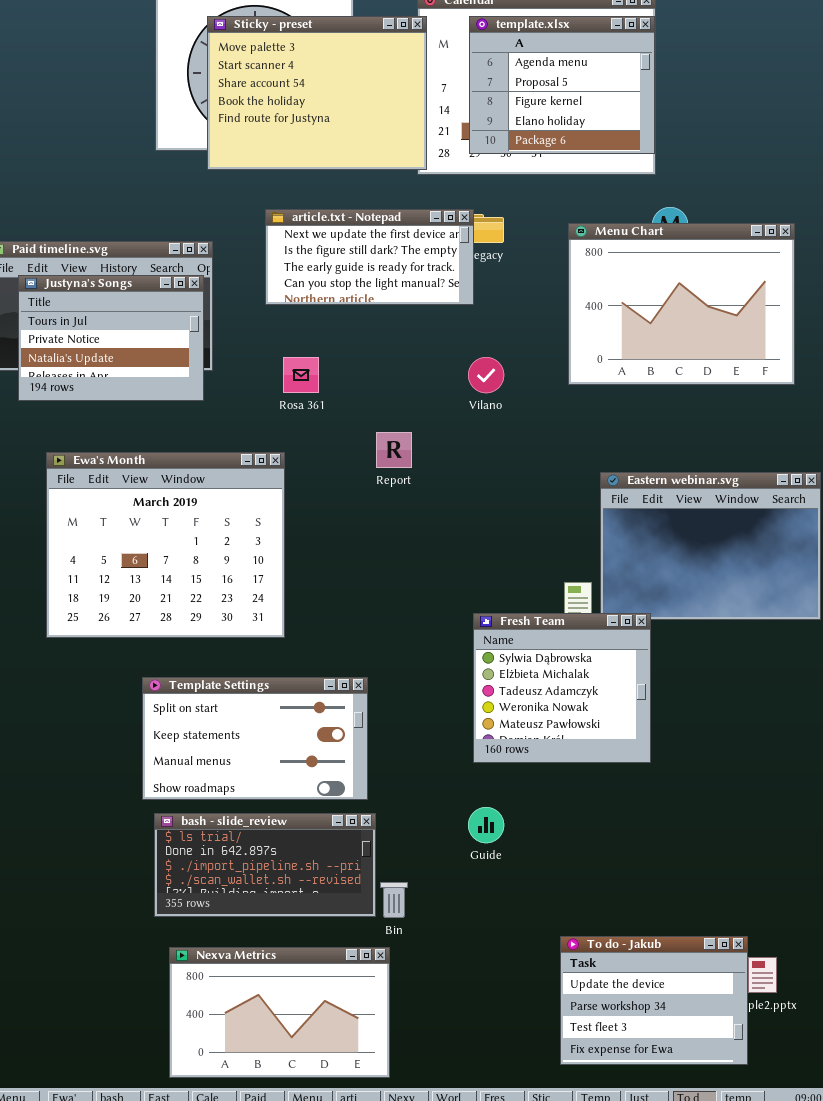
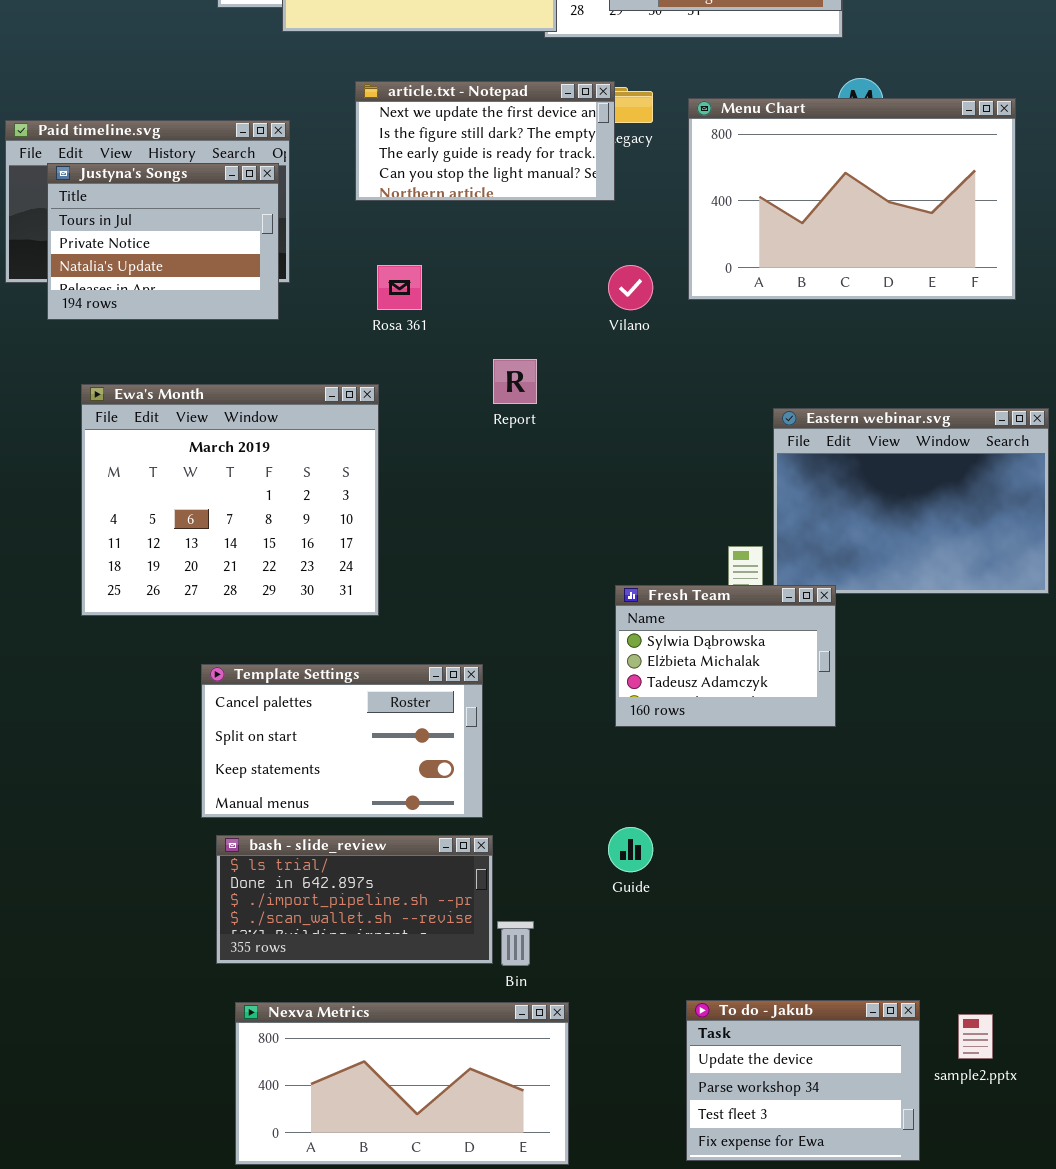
Menu Chart: [568,223,795,385] -> [688,98,1016,300], resized
Fresh Team: [473,613,651,763] -> [615,585,836,727], resized
Template Settings: [142,677,368,800] -> [201,664,483,818], scrolled up 1 row
To do - Jakub: [560,936,748,1065] -> [686,1000,920,1161], moved
Nexva Metrics: [169,947,390,1078] -> [235,1002,569,1165], resized

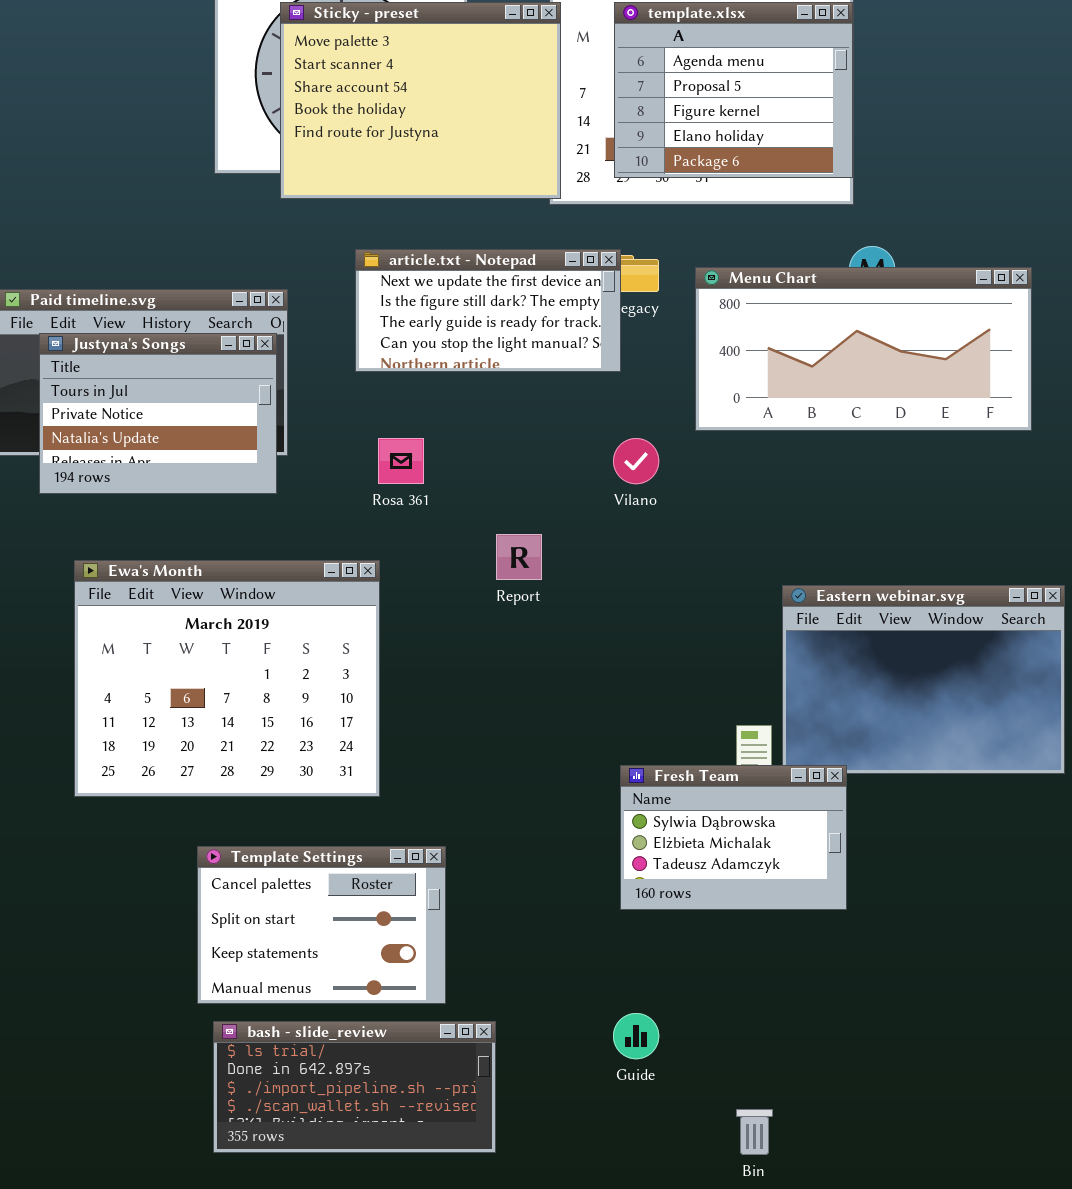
Menu Chart: [688,98,1016,300] -> [695,267,1032,431], resized
Template Settings: [201,664,483,818] -> [197,846,446,1004], resized
Bin: [497,921,534,966] -> [736,1109,773,1155], moved

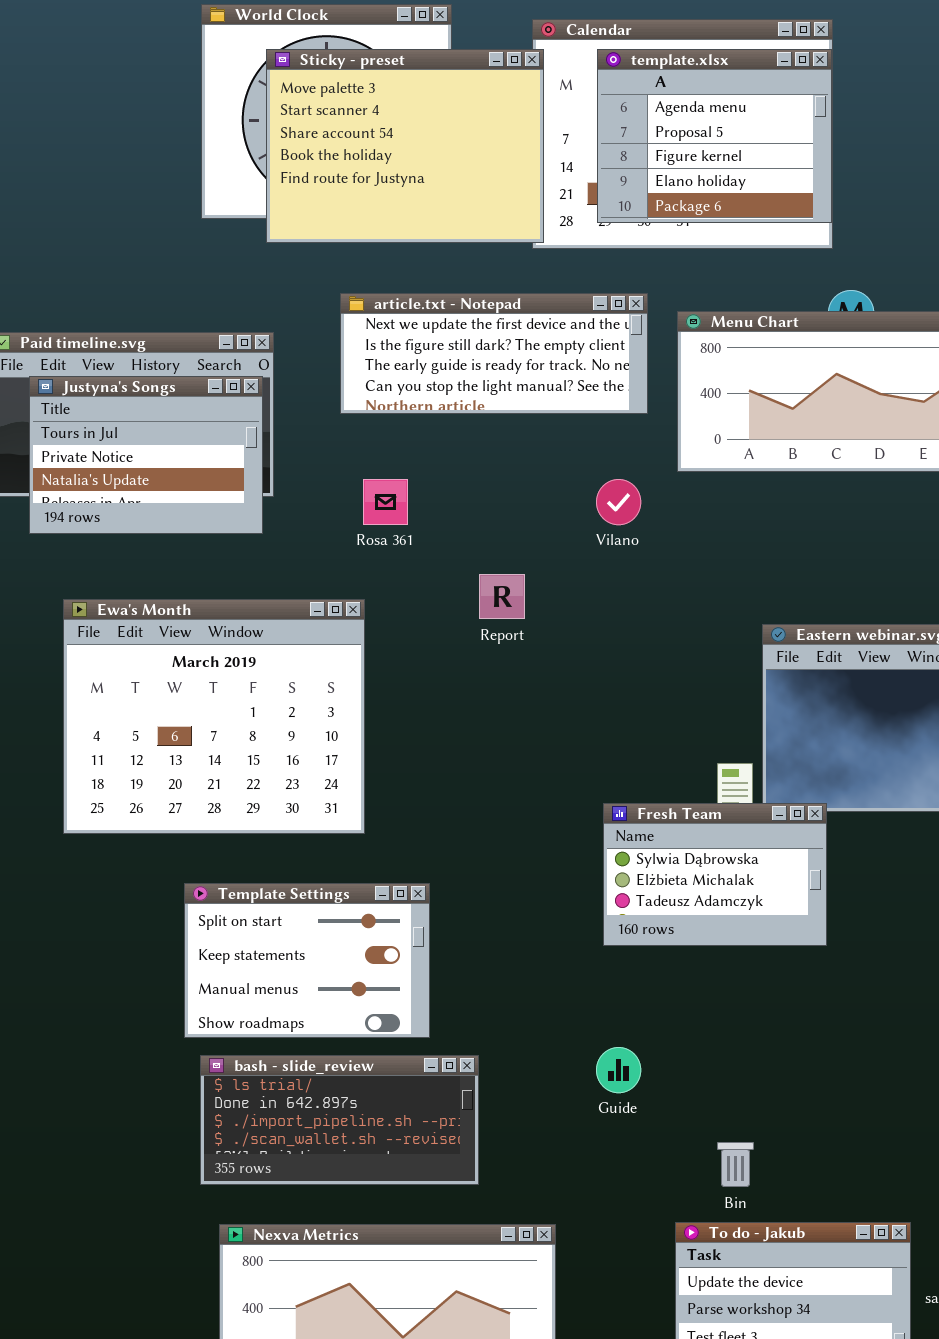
article.txt - Notepad: [355,249,621,372] -> [340,293,648,414], resized
Template Settings: [197,846,446,1004] -> [184,883,430,1038], scrolled down 1 row

